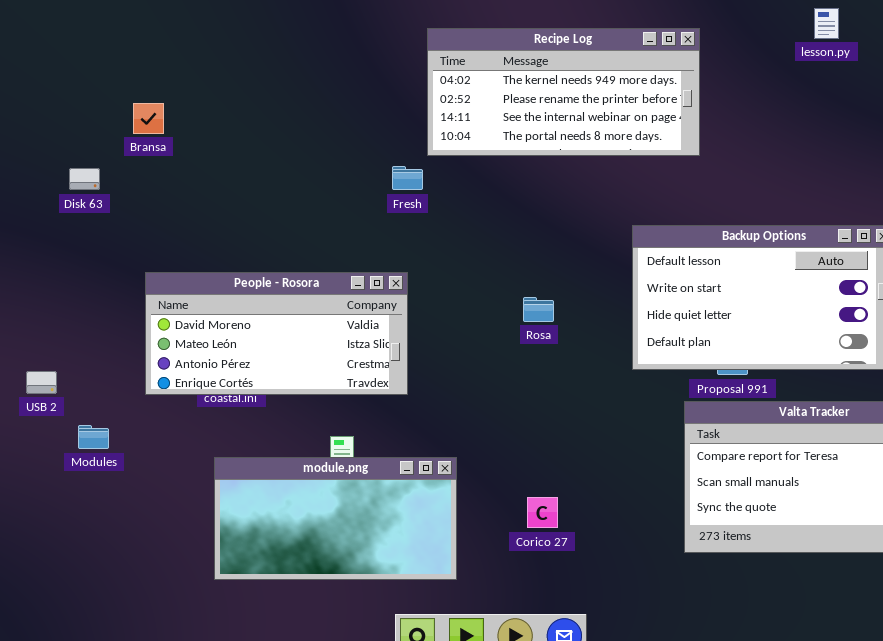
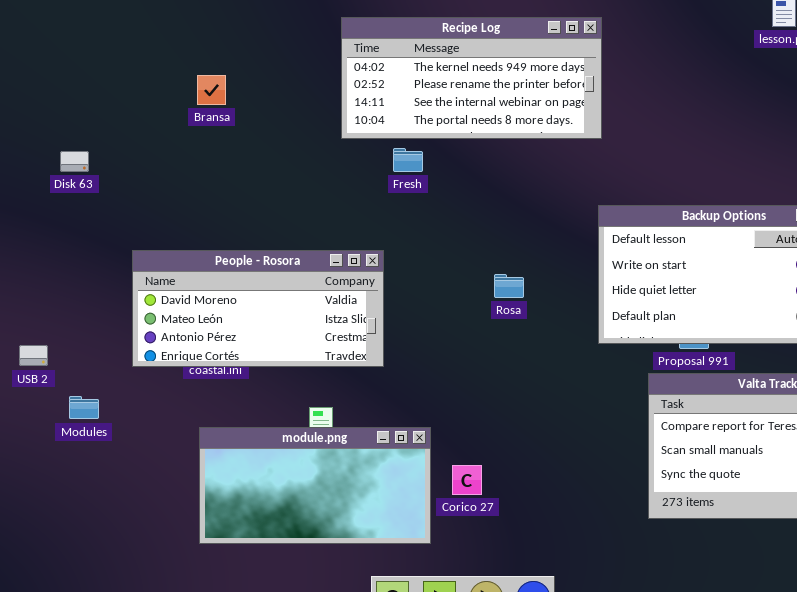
Recipe Log: [427,28,700,156] -> [341,17,602,139], moved
Bransa: [133,103,164,134] -> [197,75,226,105], moved
Fresh: [392,166,423,190] -> [393,148,423,172], moved
Corico 27: [527,497,558,528] -> [452,465,482,495], moved

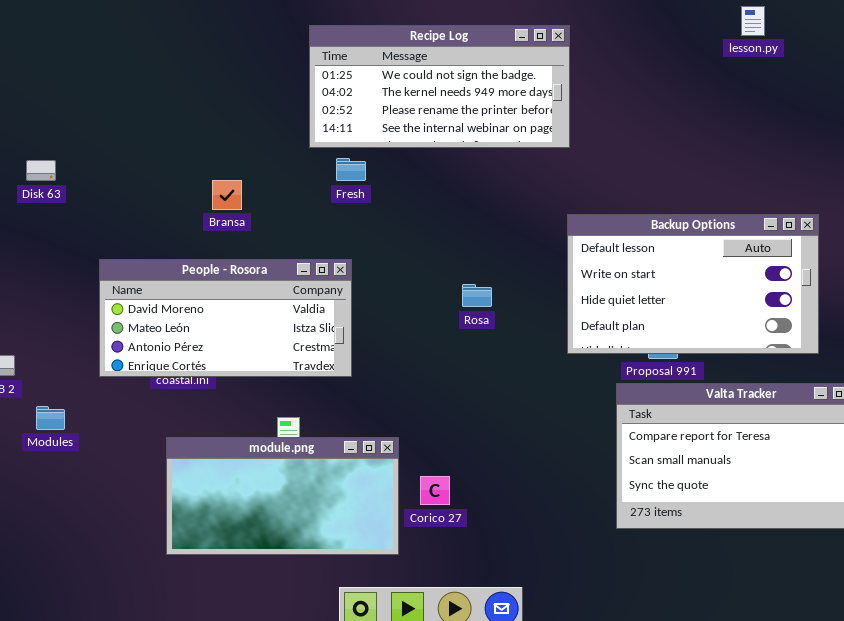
Recipe Log: [341,17,602,139] -> [309,25,570,148], scrolled up 1 row
Bransa: [197,75,226,105] -> [212,180,242,210], moved
Fresh: [393,148,423,172] -> [336,158,366,181], moved

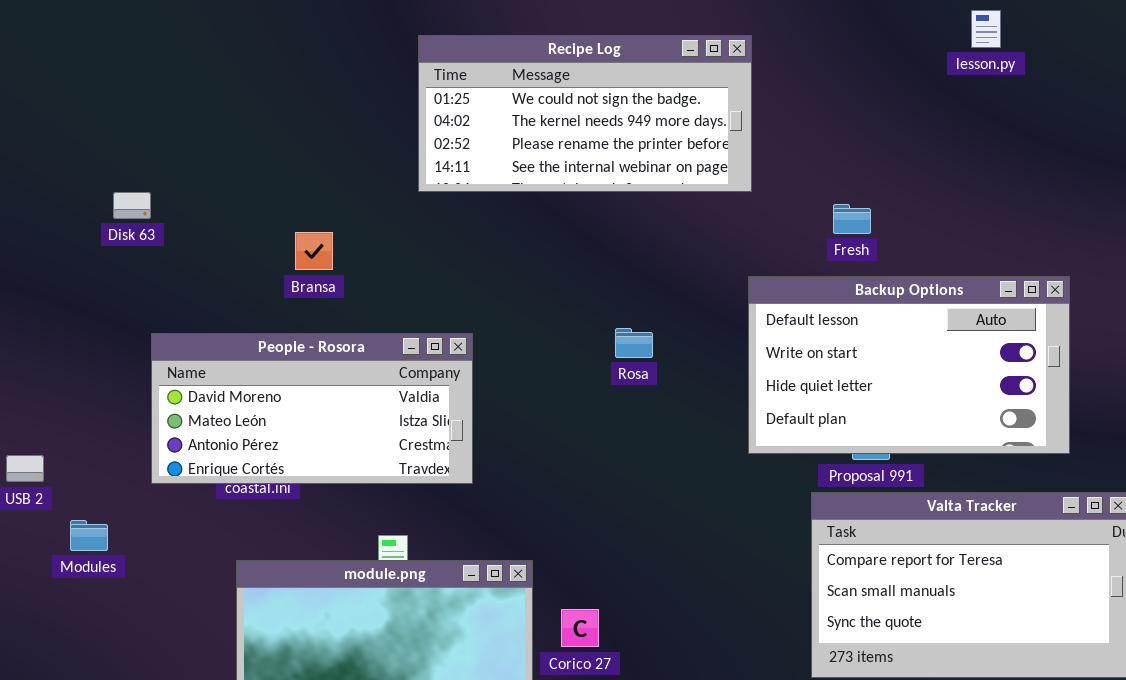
Fresh: [336,158,366,181] -> [833,204,871,234], moved
Disk 63: [26,160,56,181] -> [113,192,151,219], moved
Rosa: [462,284,492,307] -> [615,328,653,358], moved

